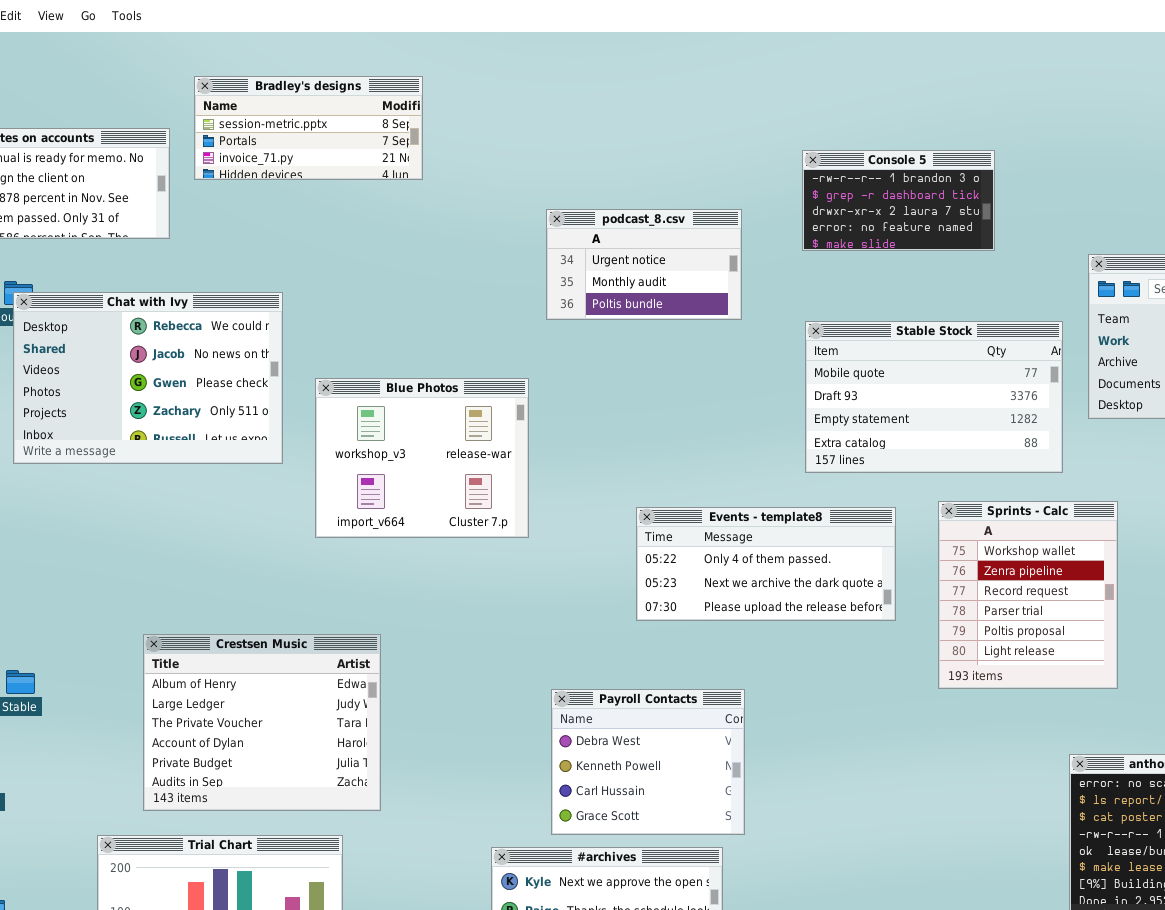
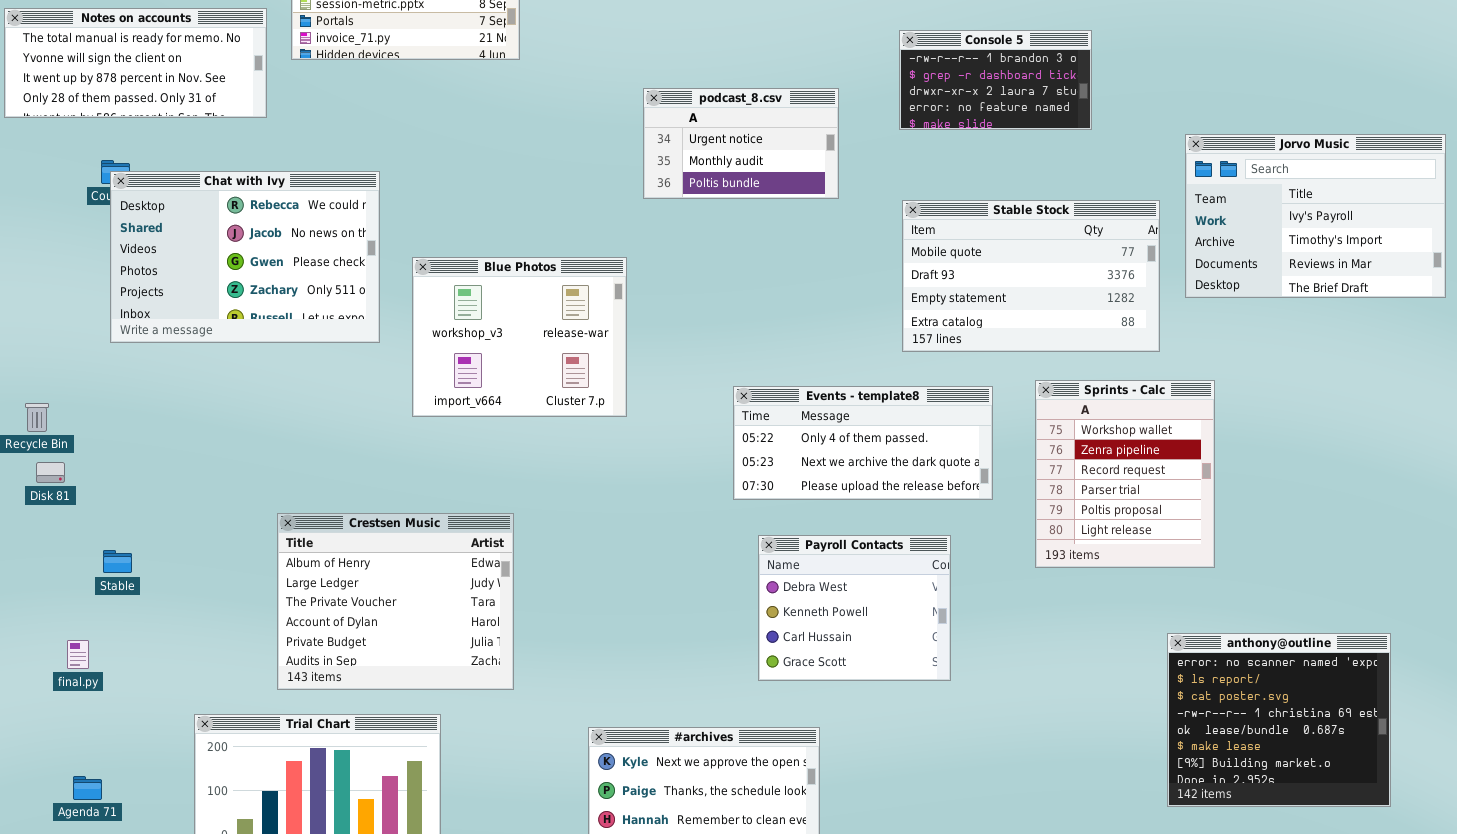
Crestsen Music: [143,634,381,811] -> [277,513,514,690], moved
Payroll Contacts: [551,689,745,835] -> [758,535,951,681], moved

